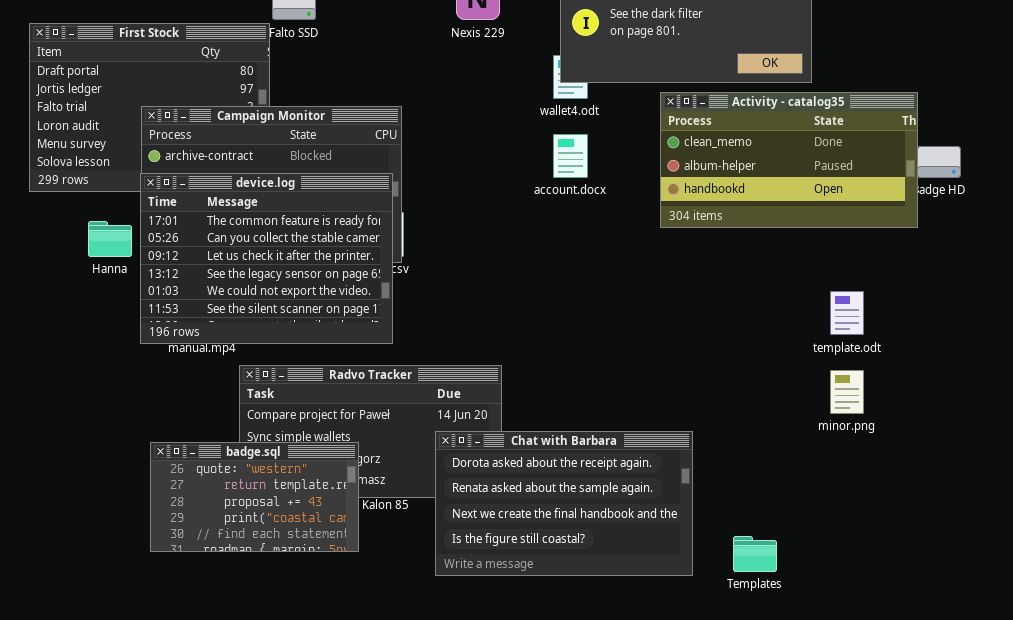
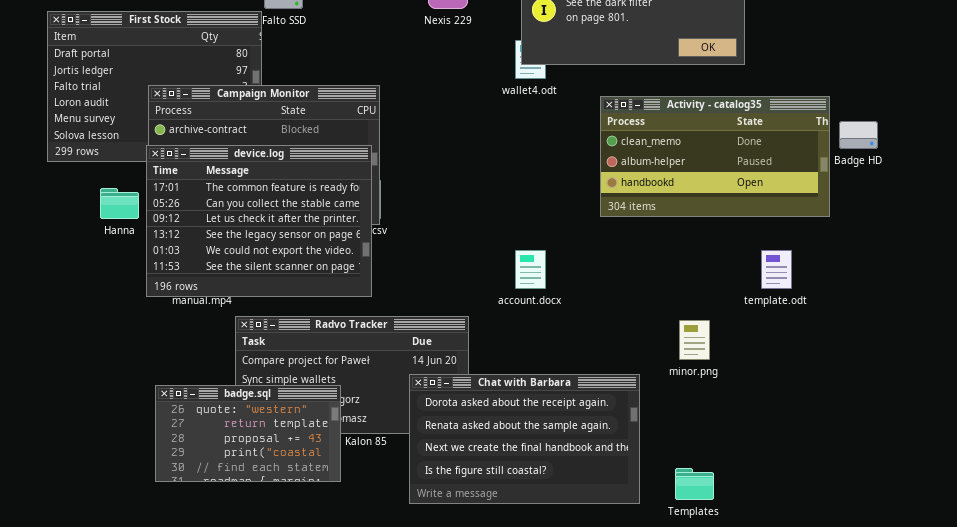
Activity - catalog35: [660,92,918,228] -> [600,96,830,217], moved
account.docx: [553,134,588,178] -> [515,250,546,289], moved
minor.png: [830,370,864,414] -> [679,320,710,360], moved

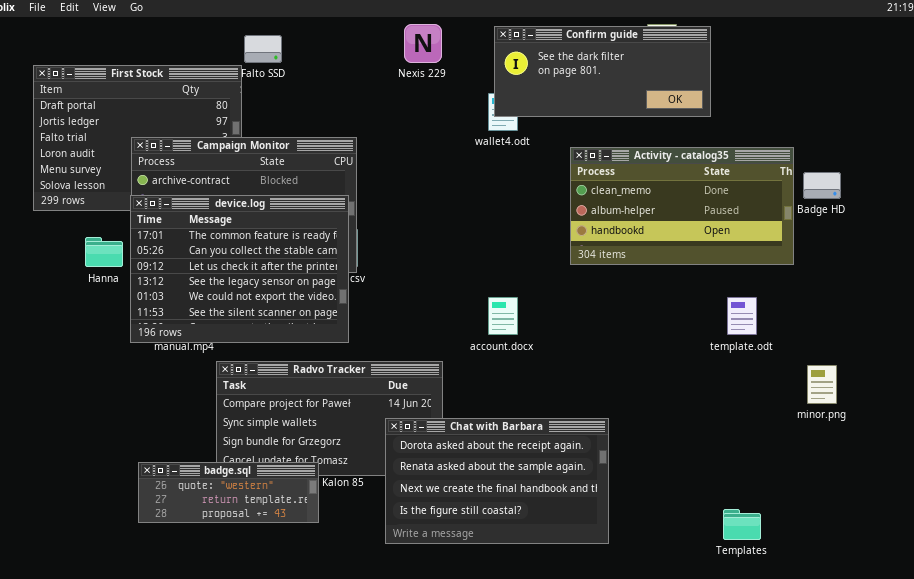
minor.png: [679,320,710,360] -> [807,365,837,404], moved
badge.sql: [155,385,341,482] -> [138,462,319,523], resized
Templates: [675,468,714,500] -> [723,509,761,540], moved

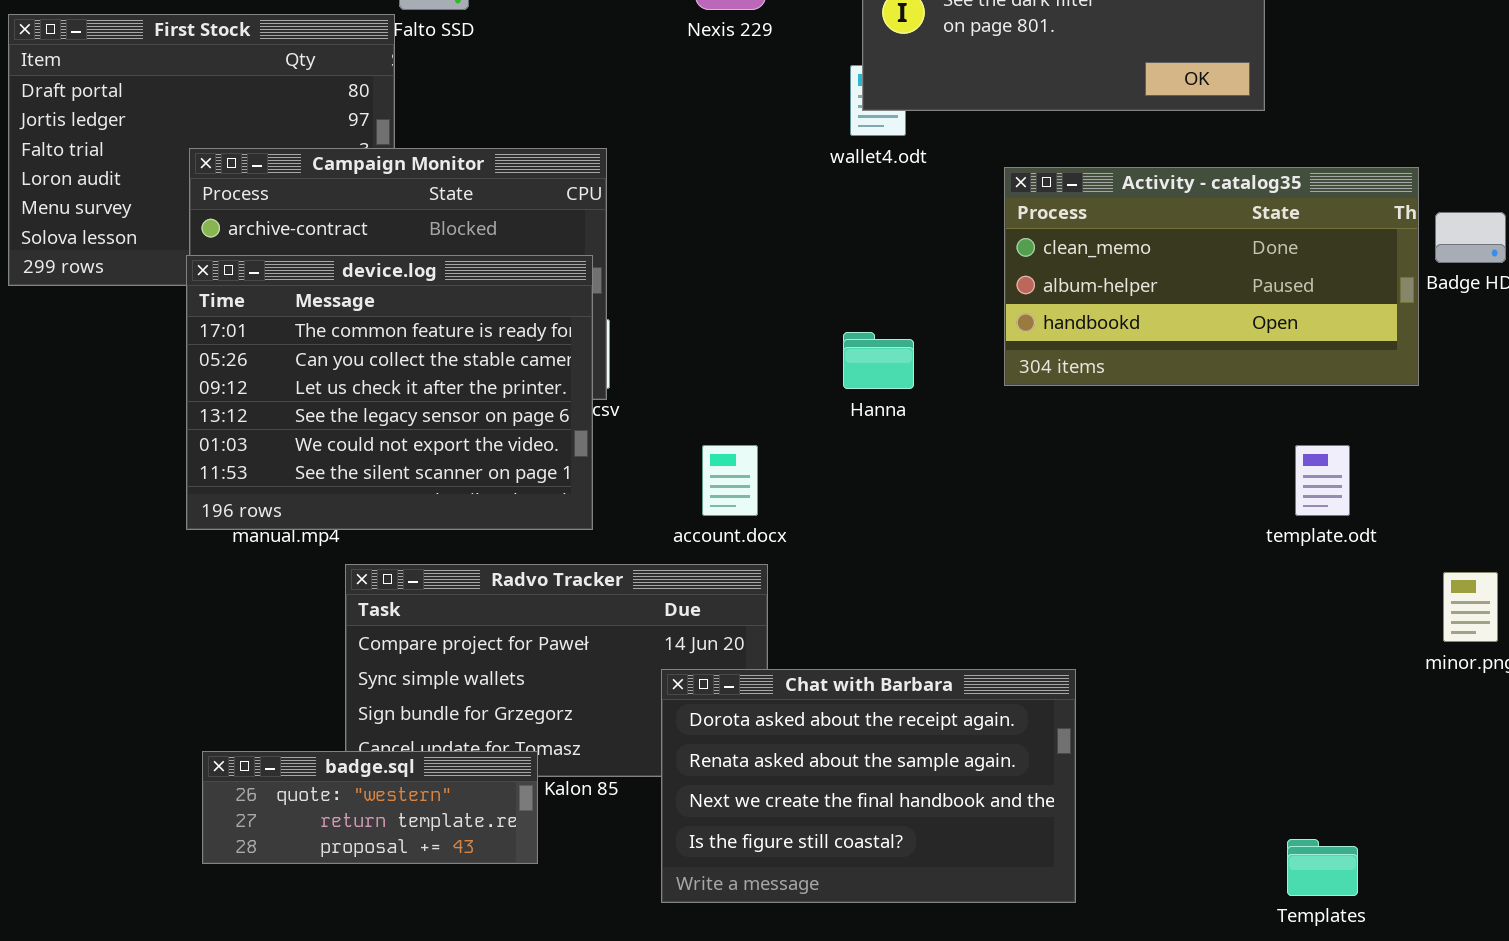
Hanna: [85,237,123,267] -> [843,332,914,389], moved
account.docx: [488,297,518,335] -> [702,445,758,516], moved

